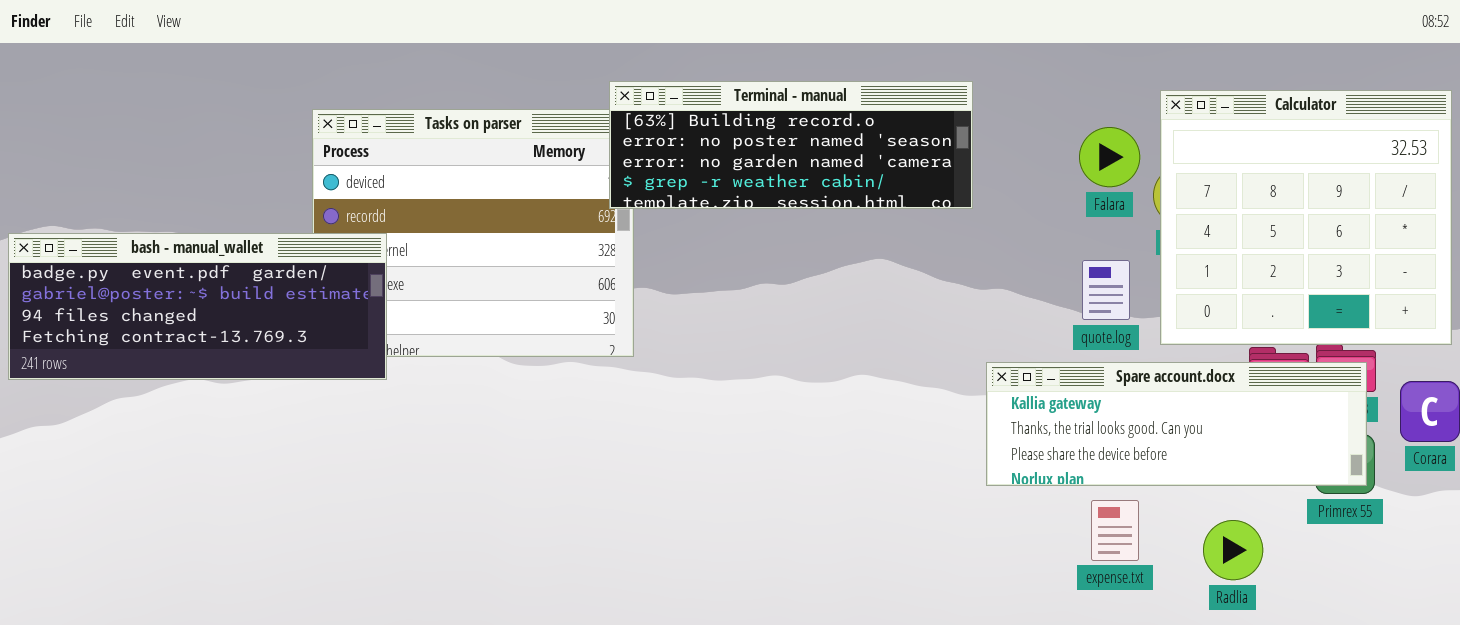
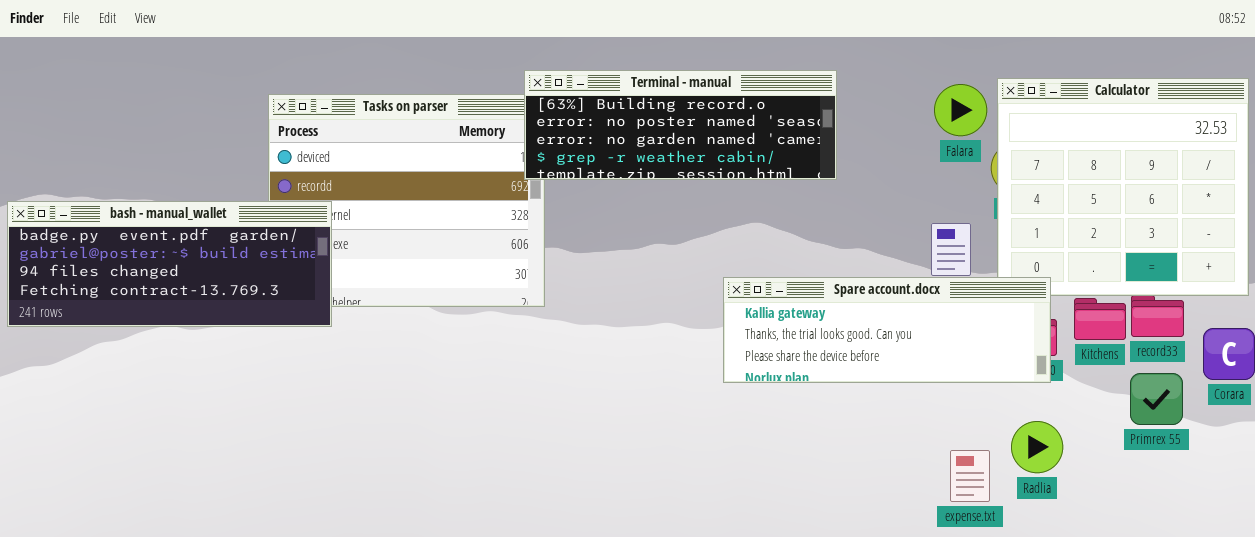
Falara: [1079,127,1140,187] -> [934,84,987,136], moved
Spare account.docx: [986,362,1367,486] -> [723,277,1051,383], moved
expense.txt: [1091,500,1139,561] -> [950,450,990,502], moved
Radlia: [1203,520,1263,580] -> [1011,421,1063,473], moved

